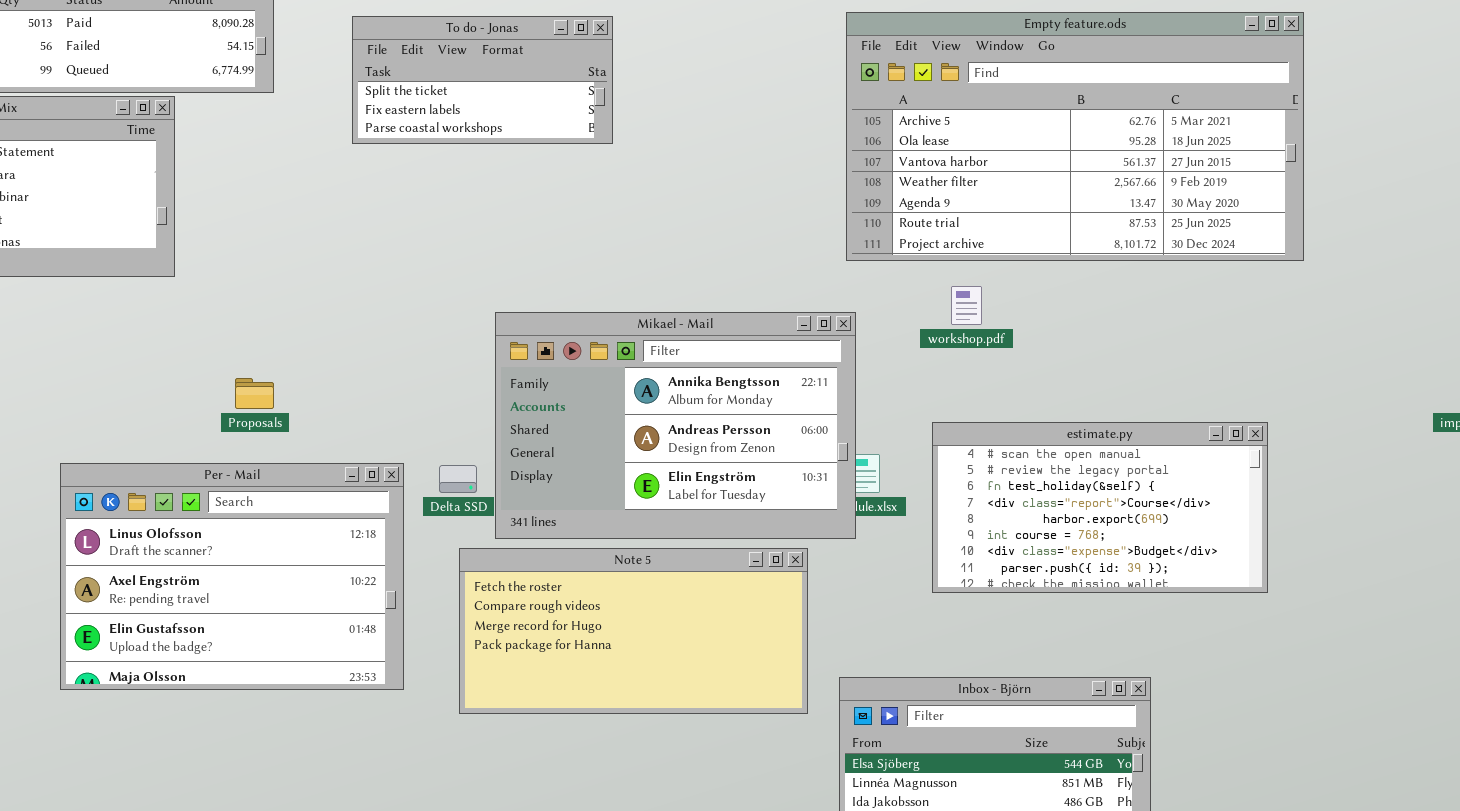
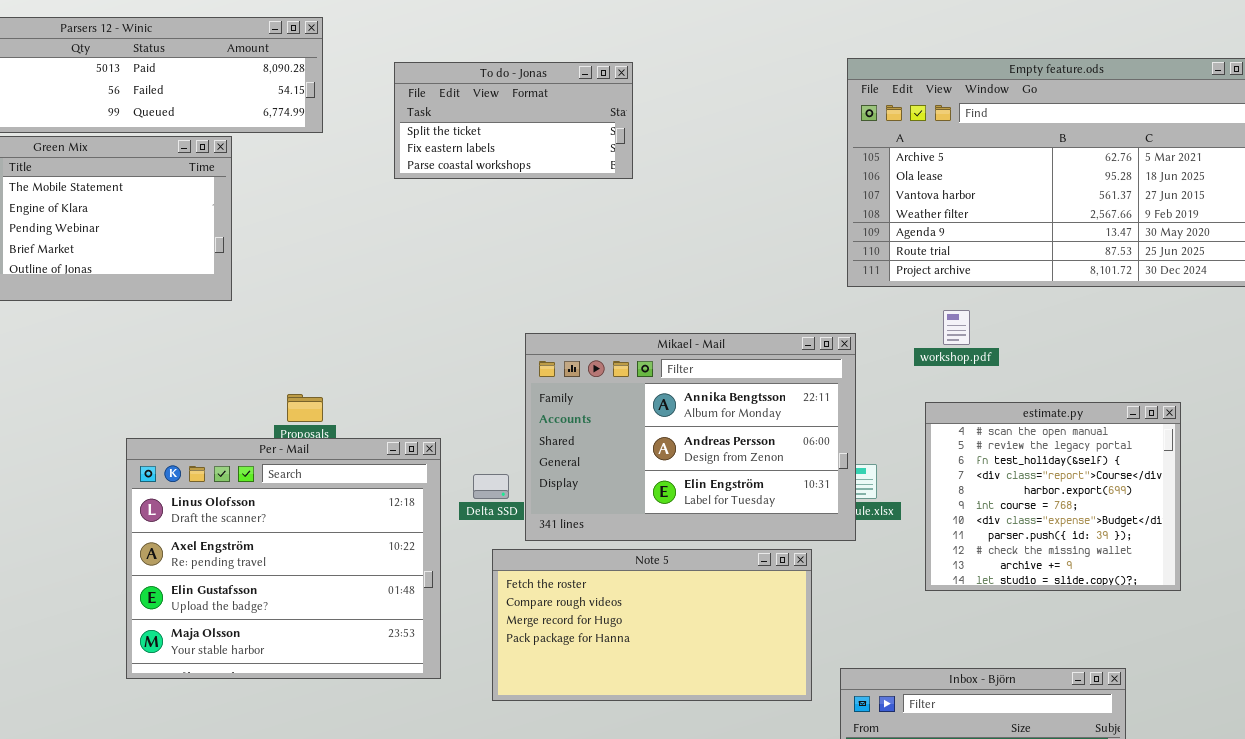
estimate.py: [932,422,1268,593] -> [925,402,1181,591], resized
Per - Mail: [60,463,404,690] -> [126,438,441,679], resized

